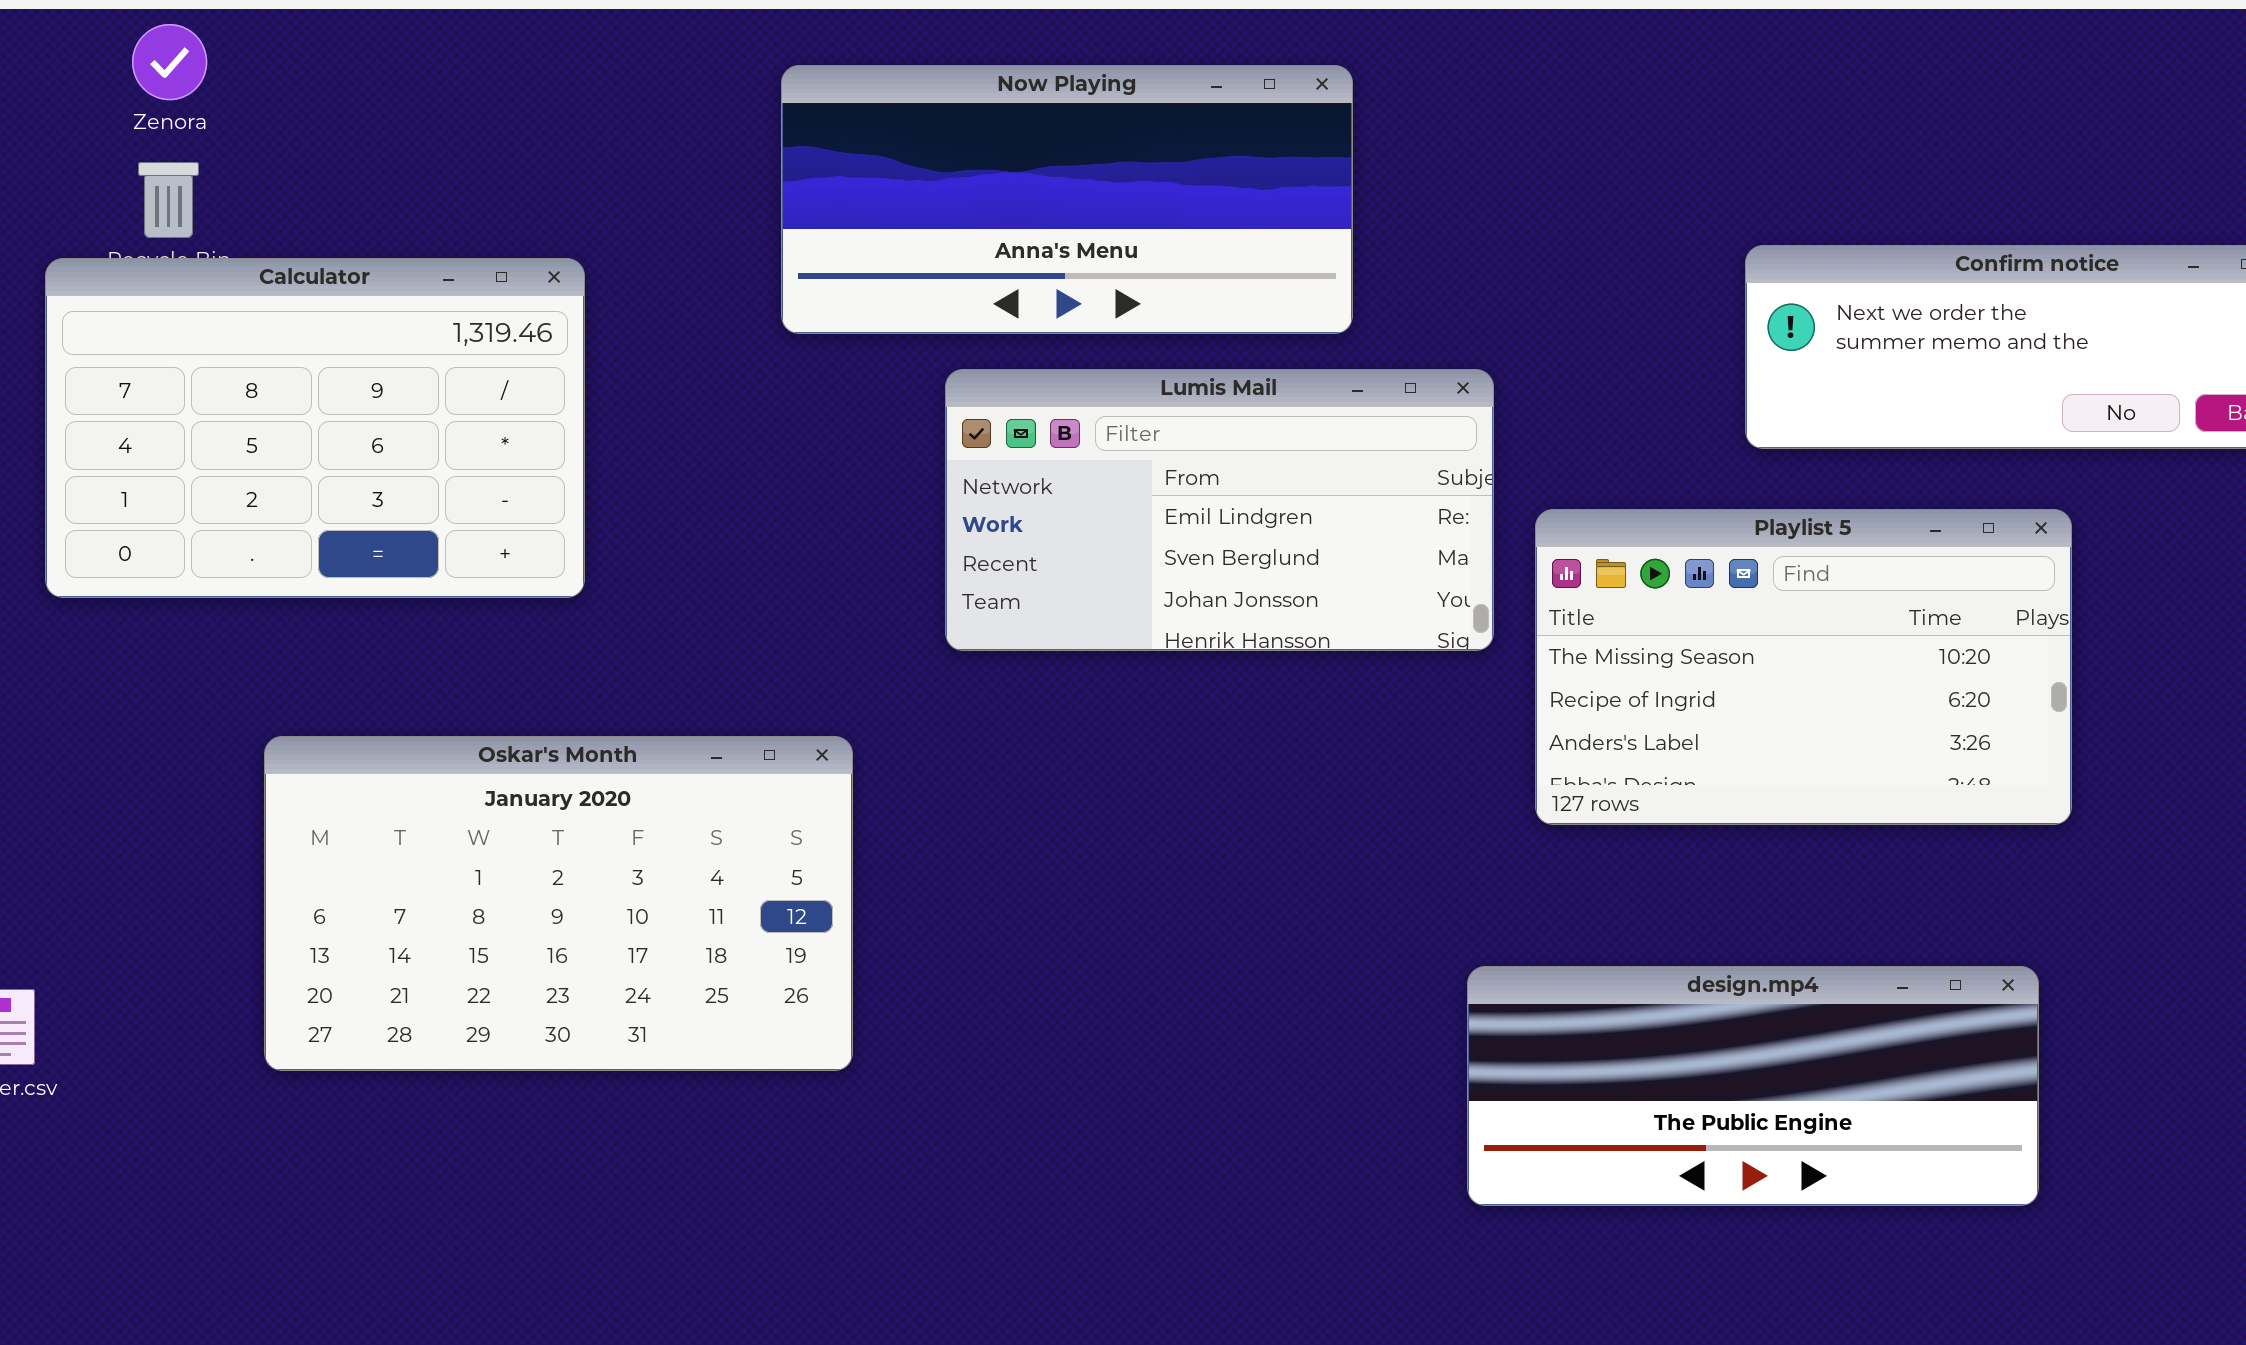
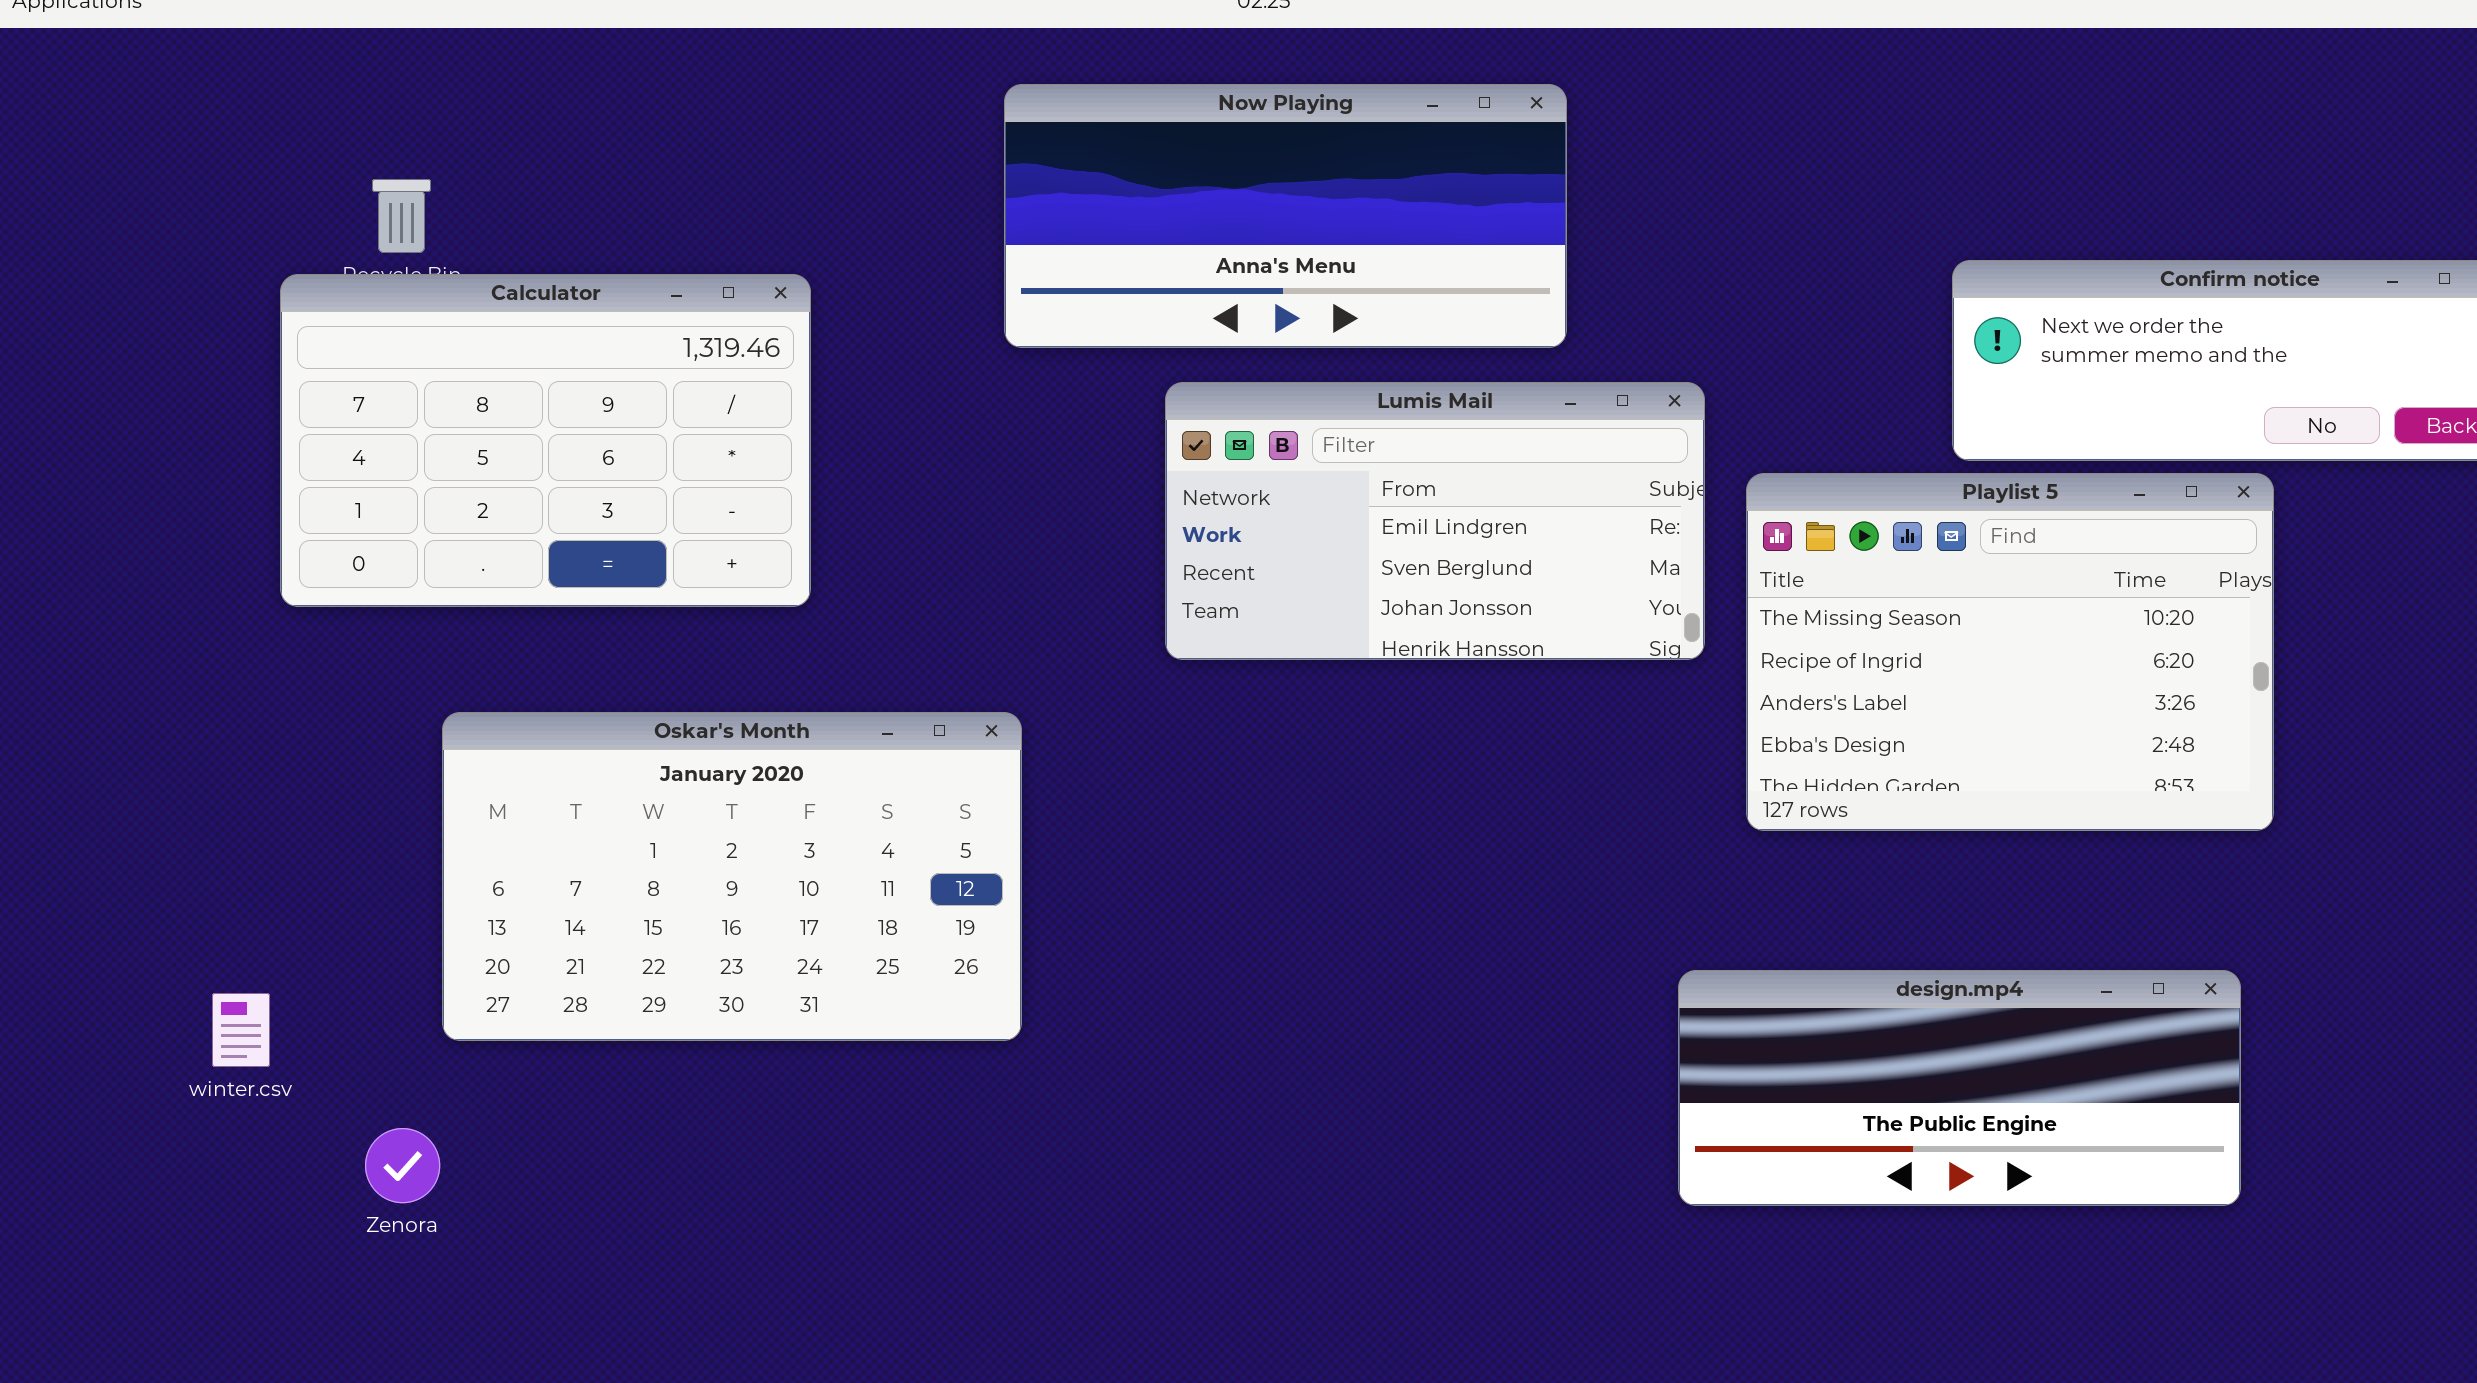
Zenora: [132,24,207,100] -> [365,1128,440,1203], moved
Playlist 5: [1535,509,2072,825] -> [1746,473,2274,831], resized
Oskar's Month: [264,736,853,1071] -> [442,712,1022,1041], moved

